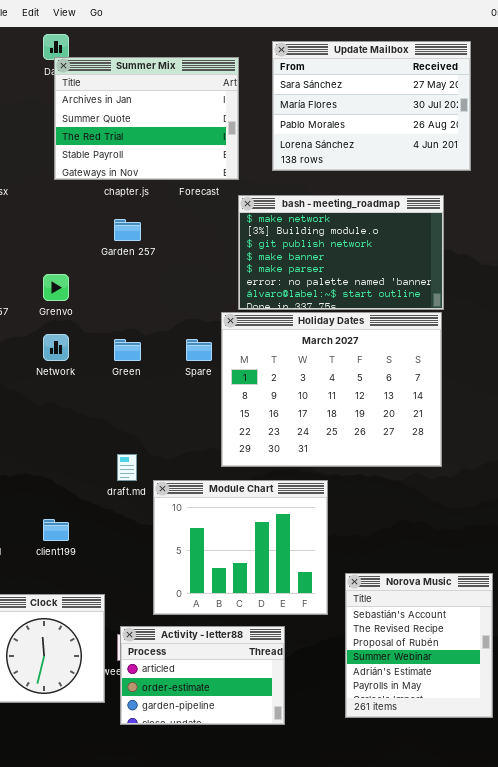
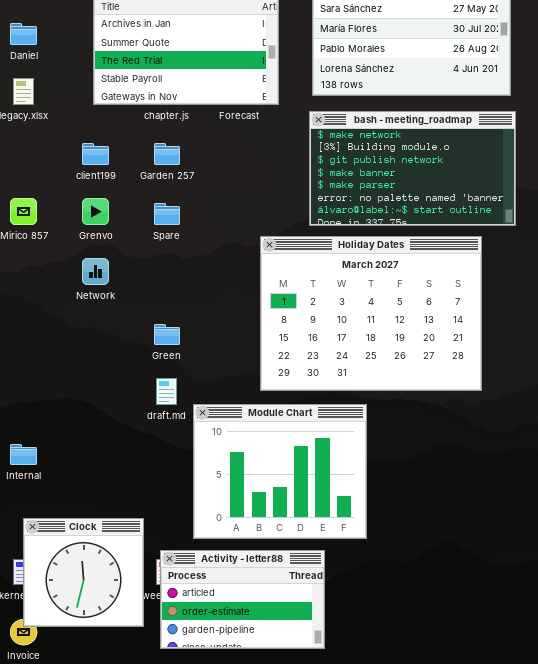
bash - meeting_roadmap: [238,195,444,310] -> [309,111,516,226], moved
Green: [114,339,141,361] -> [154,324,180,345], moved
Spare: [186,339,212,361] -> [154,203,180,225], moved
client199: [43,519,69,541] -> [82,143,109,165], moved
Norova Music: [345,573,493,718] -> none, closed

